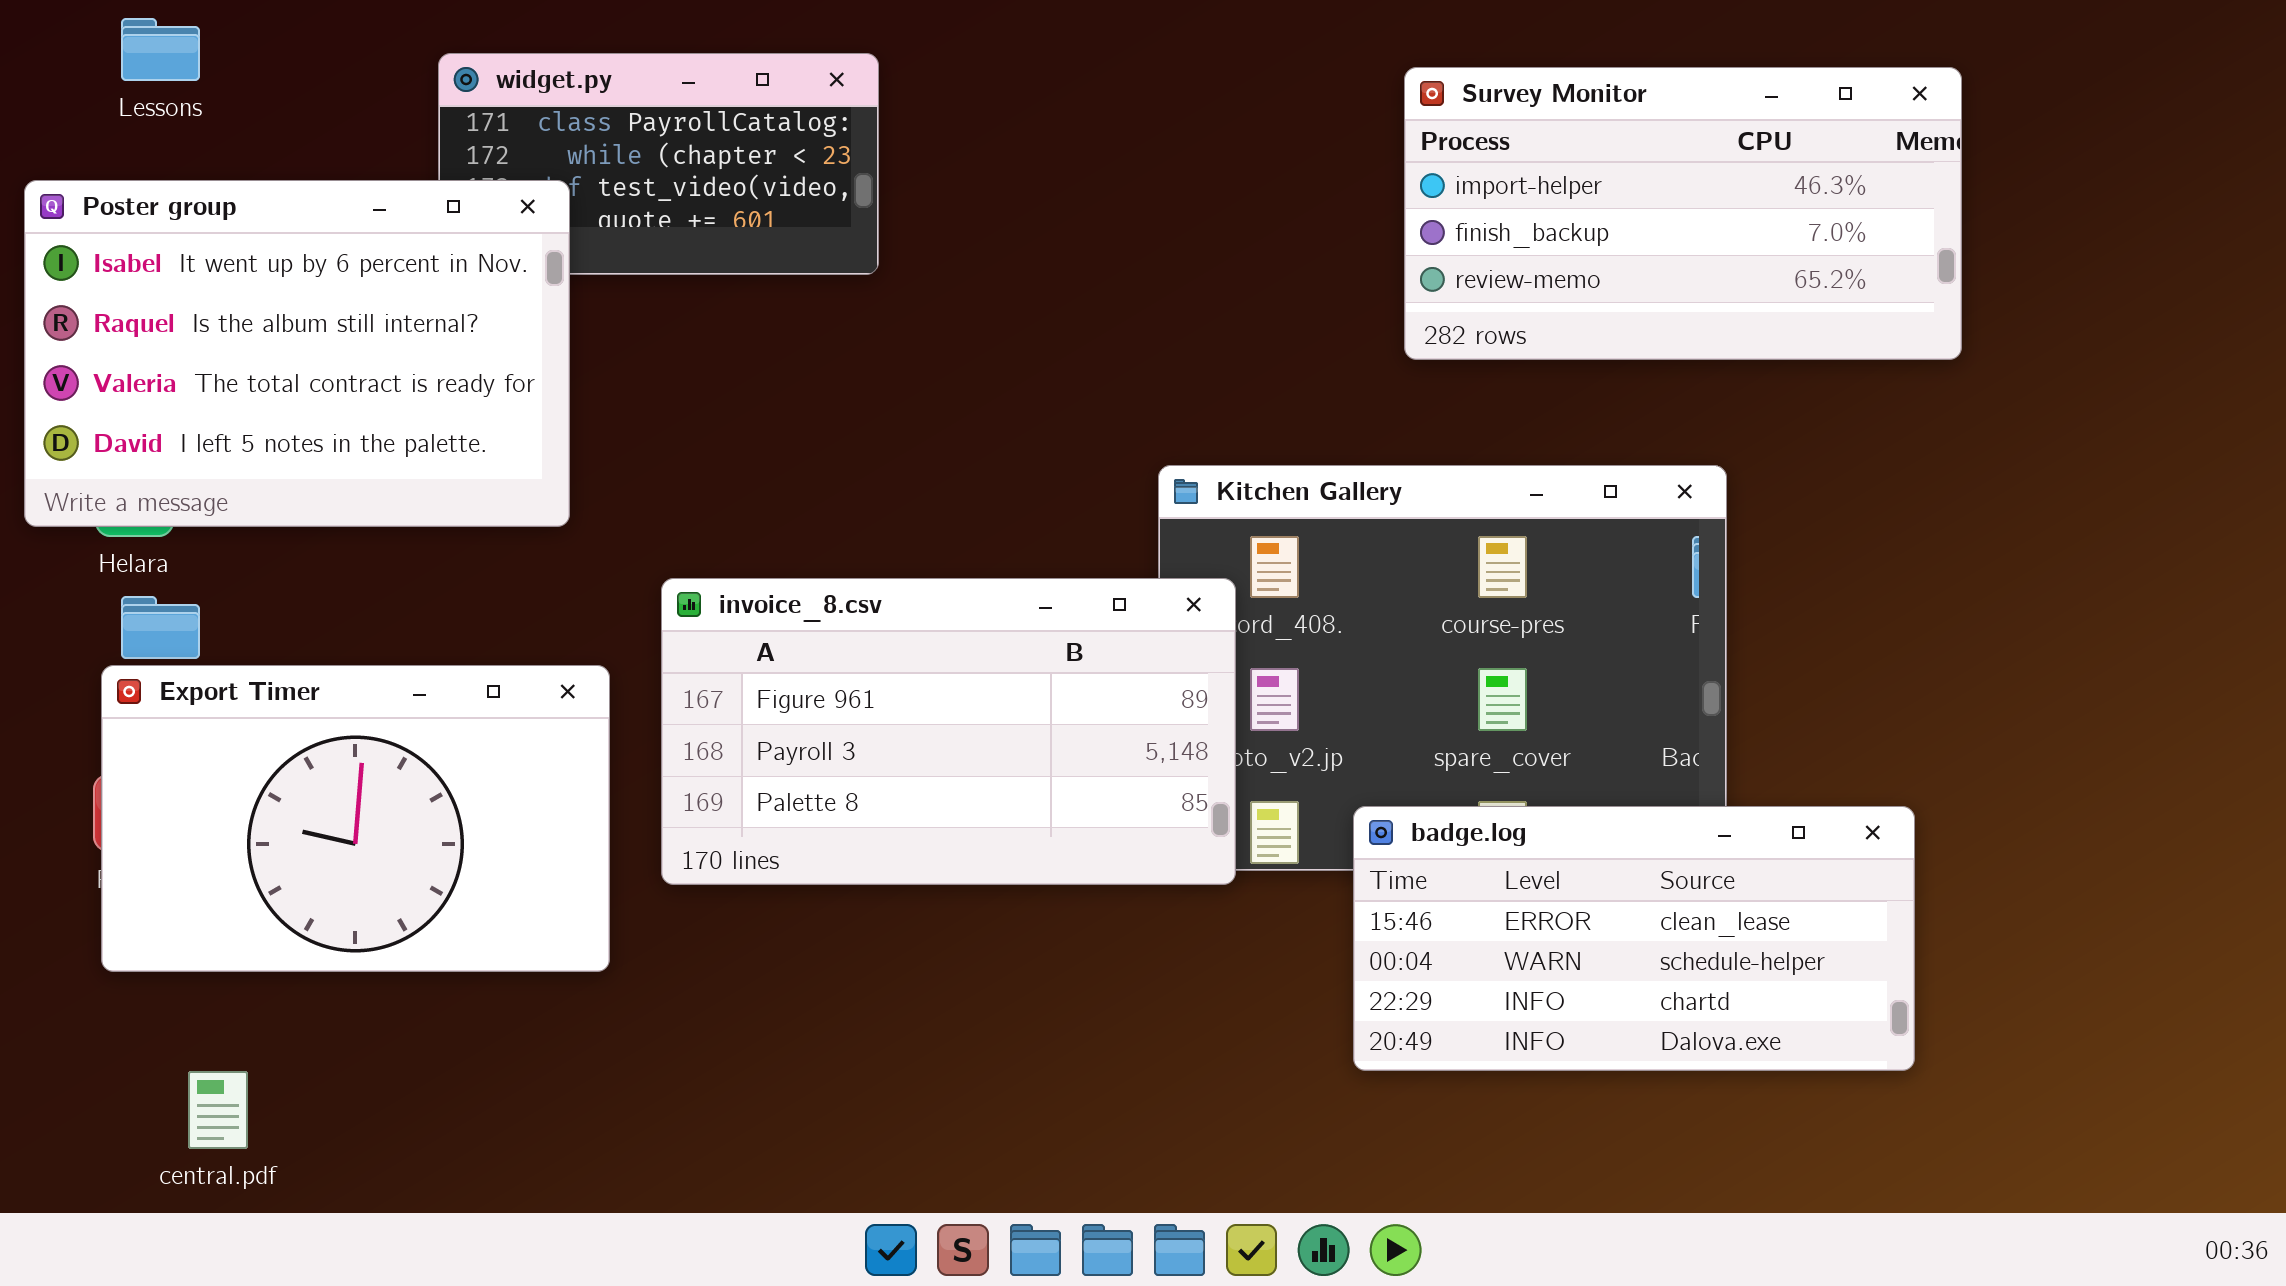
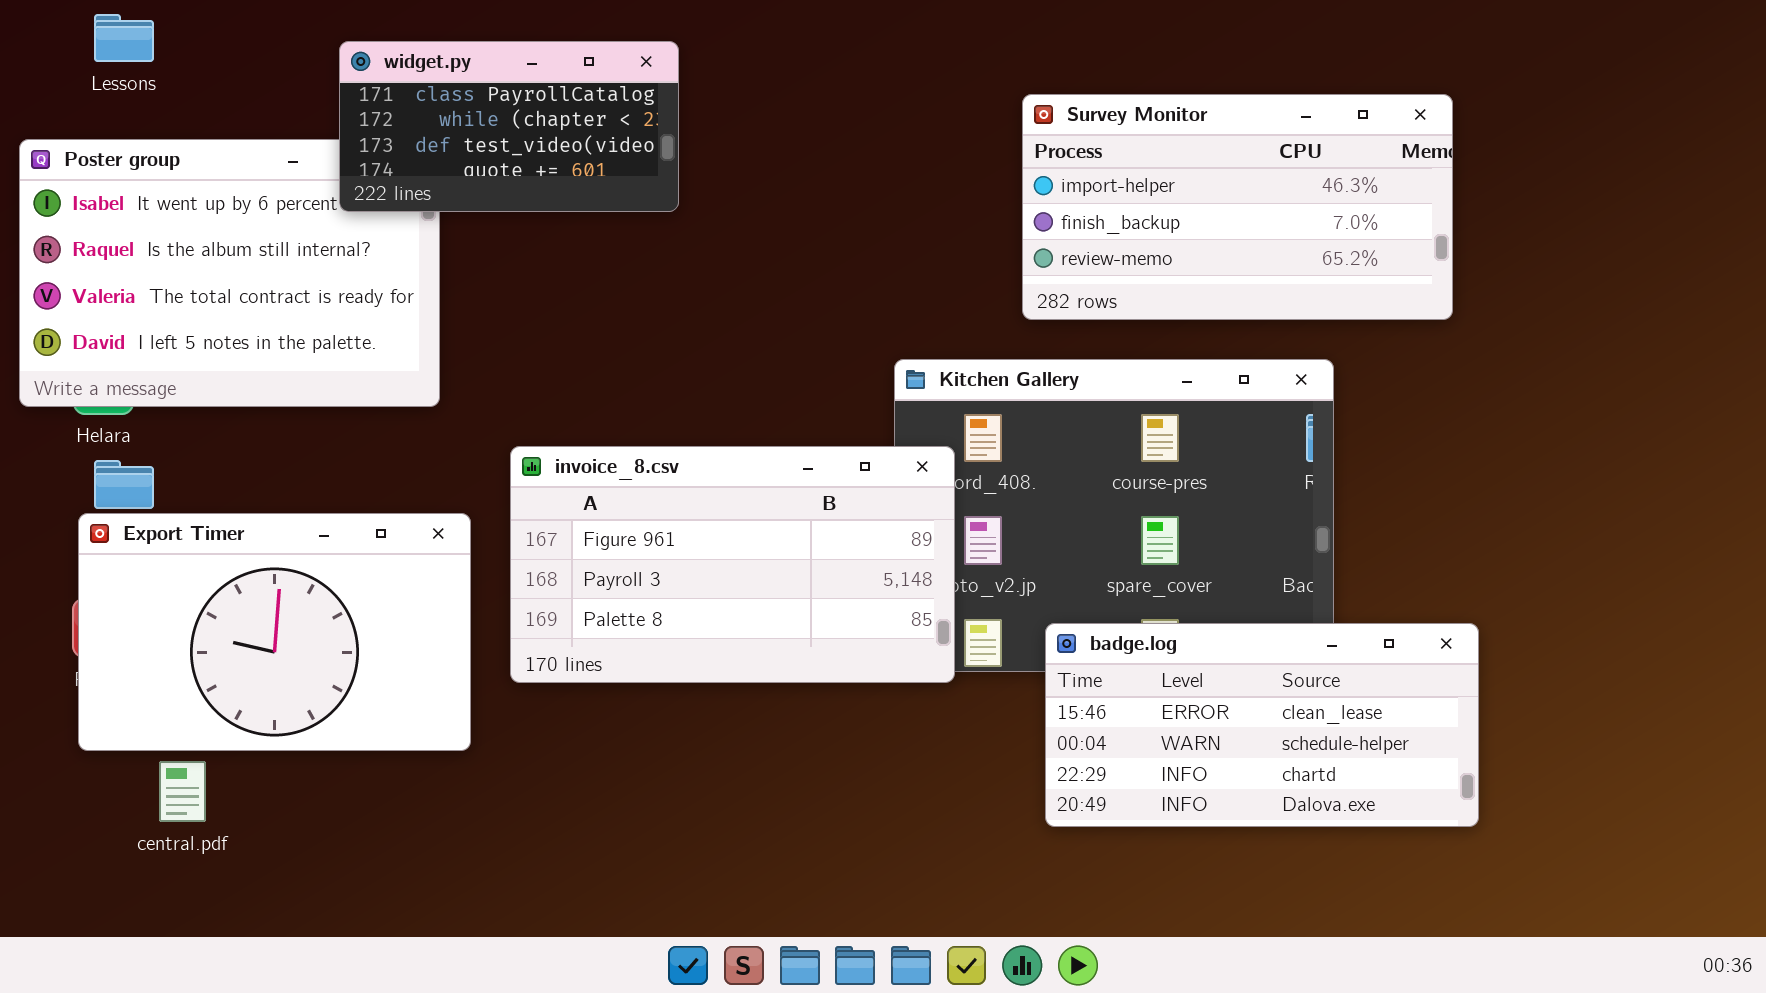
widget.py: [438,53,879,275] -> [339,41,679,212], raised
Survey Monitor: [1404,67,1962,360] -> [1022,94,1453,320], moved
central.pdf: [188,1071,248,1149] -> [159,761,206,822], moved

